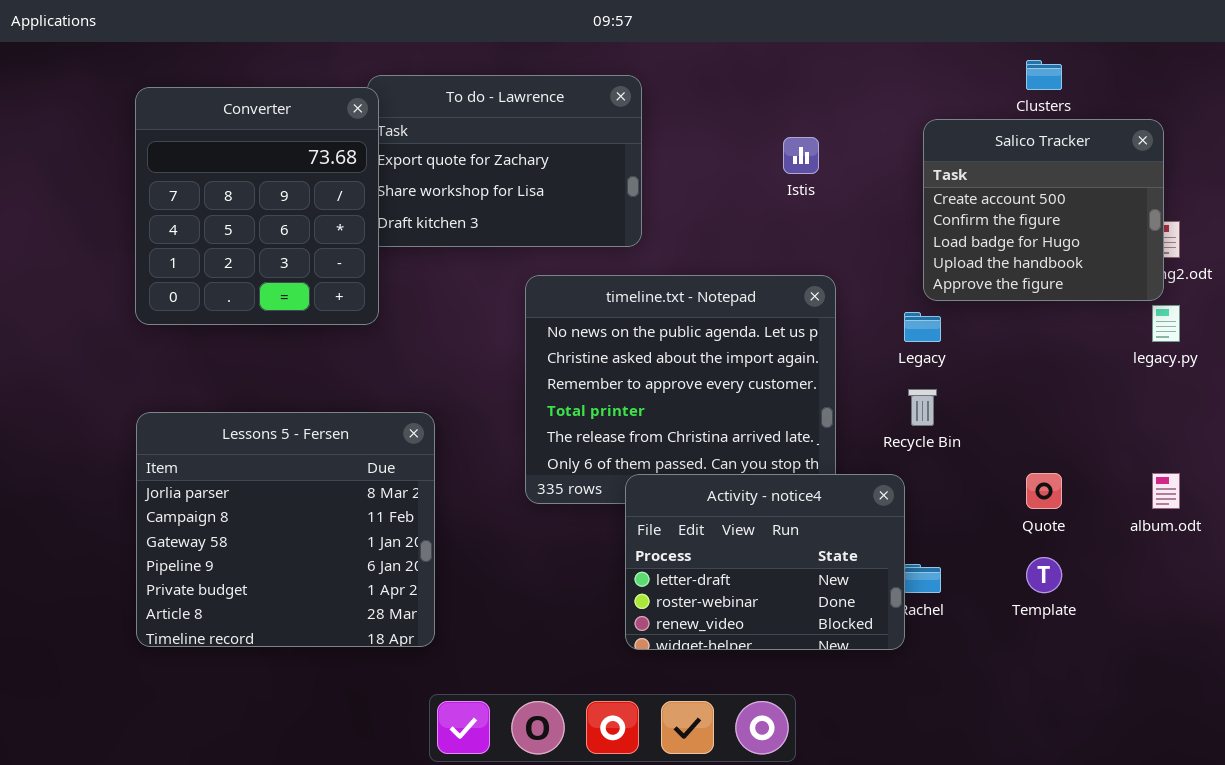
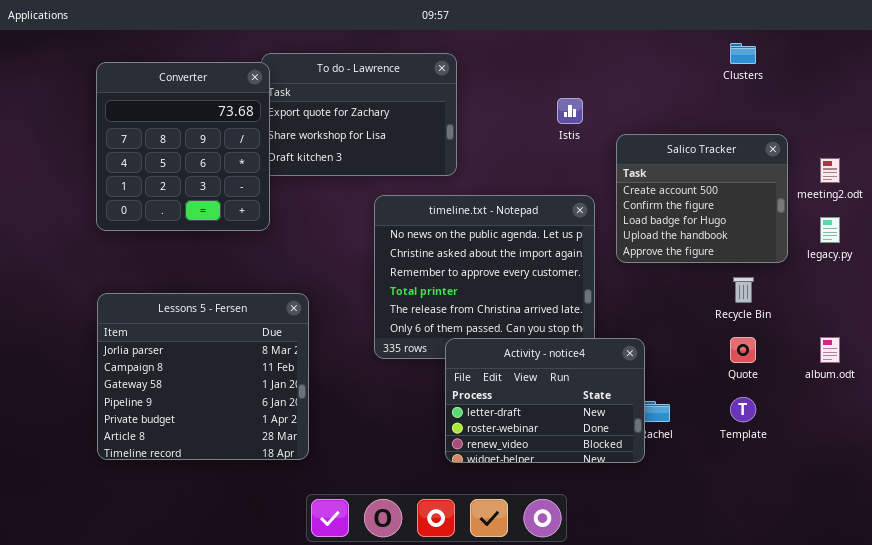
Salico Tracker: [923,119,1164,301] -> [616,134,788,263], moved
Recycle Bin: [908,389,937,426] -> [733,277,754,303], moved

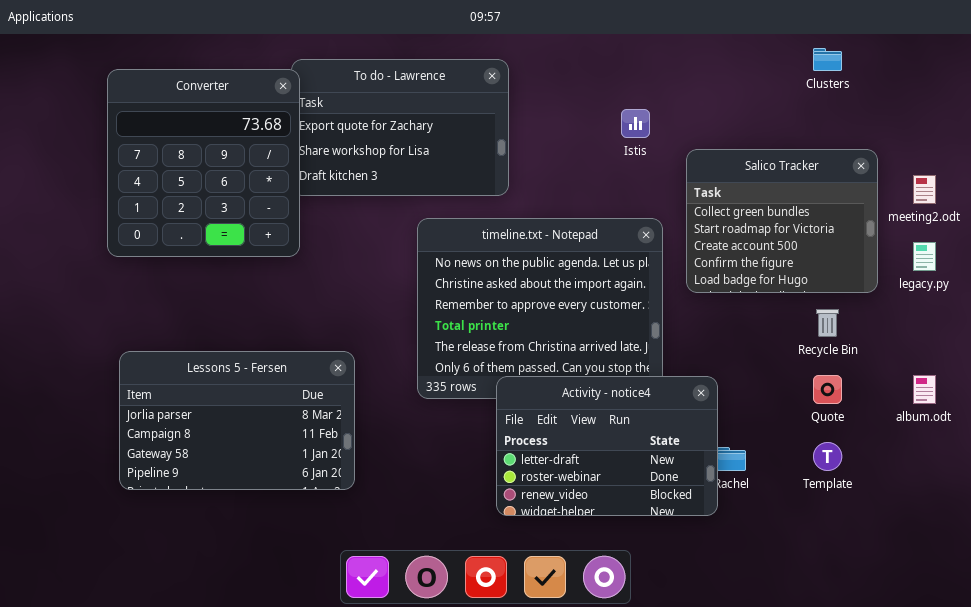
Salico Tracker: [616,134,788,263] -> [686,149,878,293], scrolled up 2 rows
Lessons 5 - Fersen: [97,293,309,460] -> [119,351,355,490], moved, resized

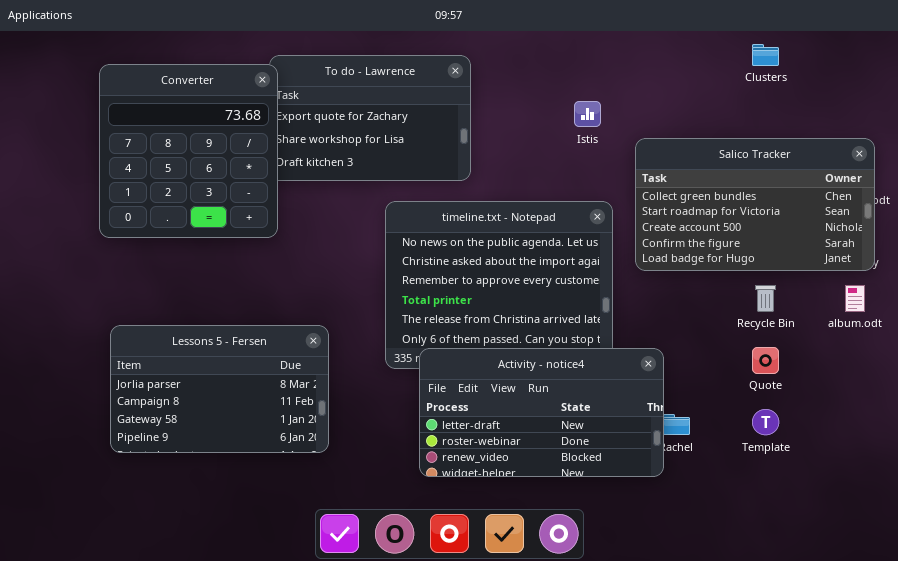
Salico Tracker: [686,149,878,293] -> [635,138,875,271], resized
album.odt: [913,375,936,404] -> [845,285,865,312], moved
Activity - notice4: [496,376,718,516] -> [419,348,664,477], resized

